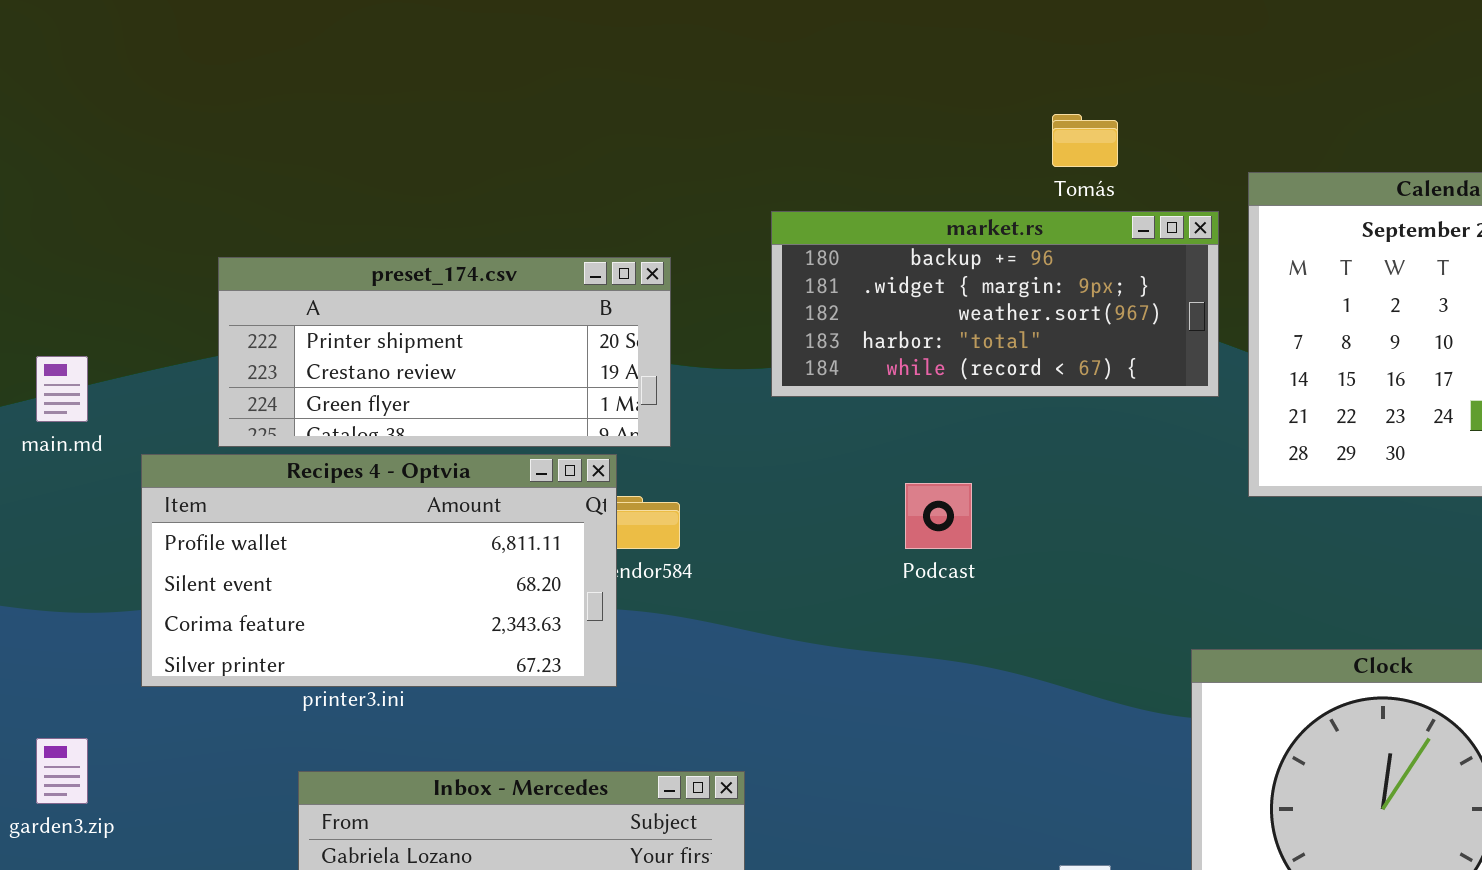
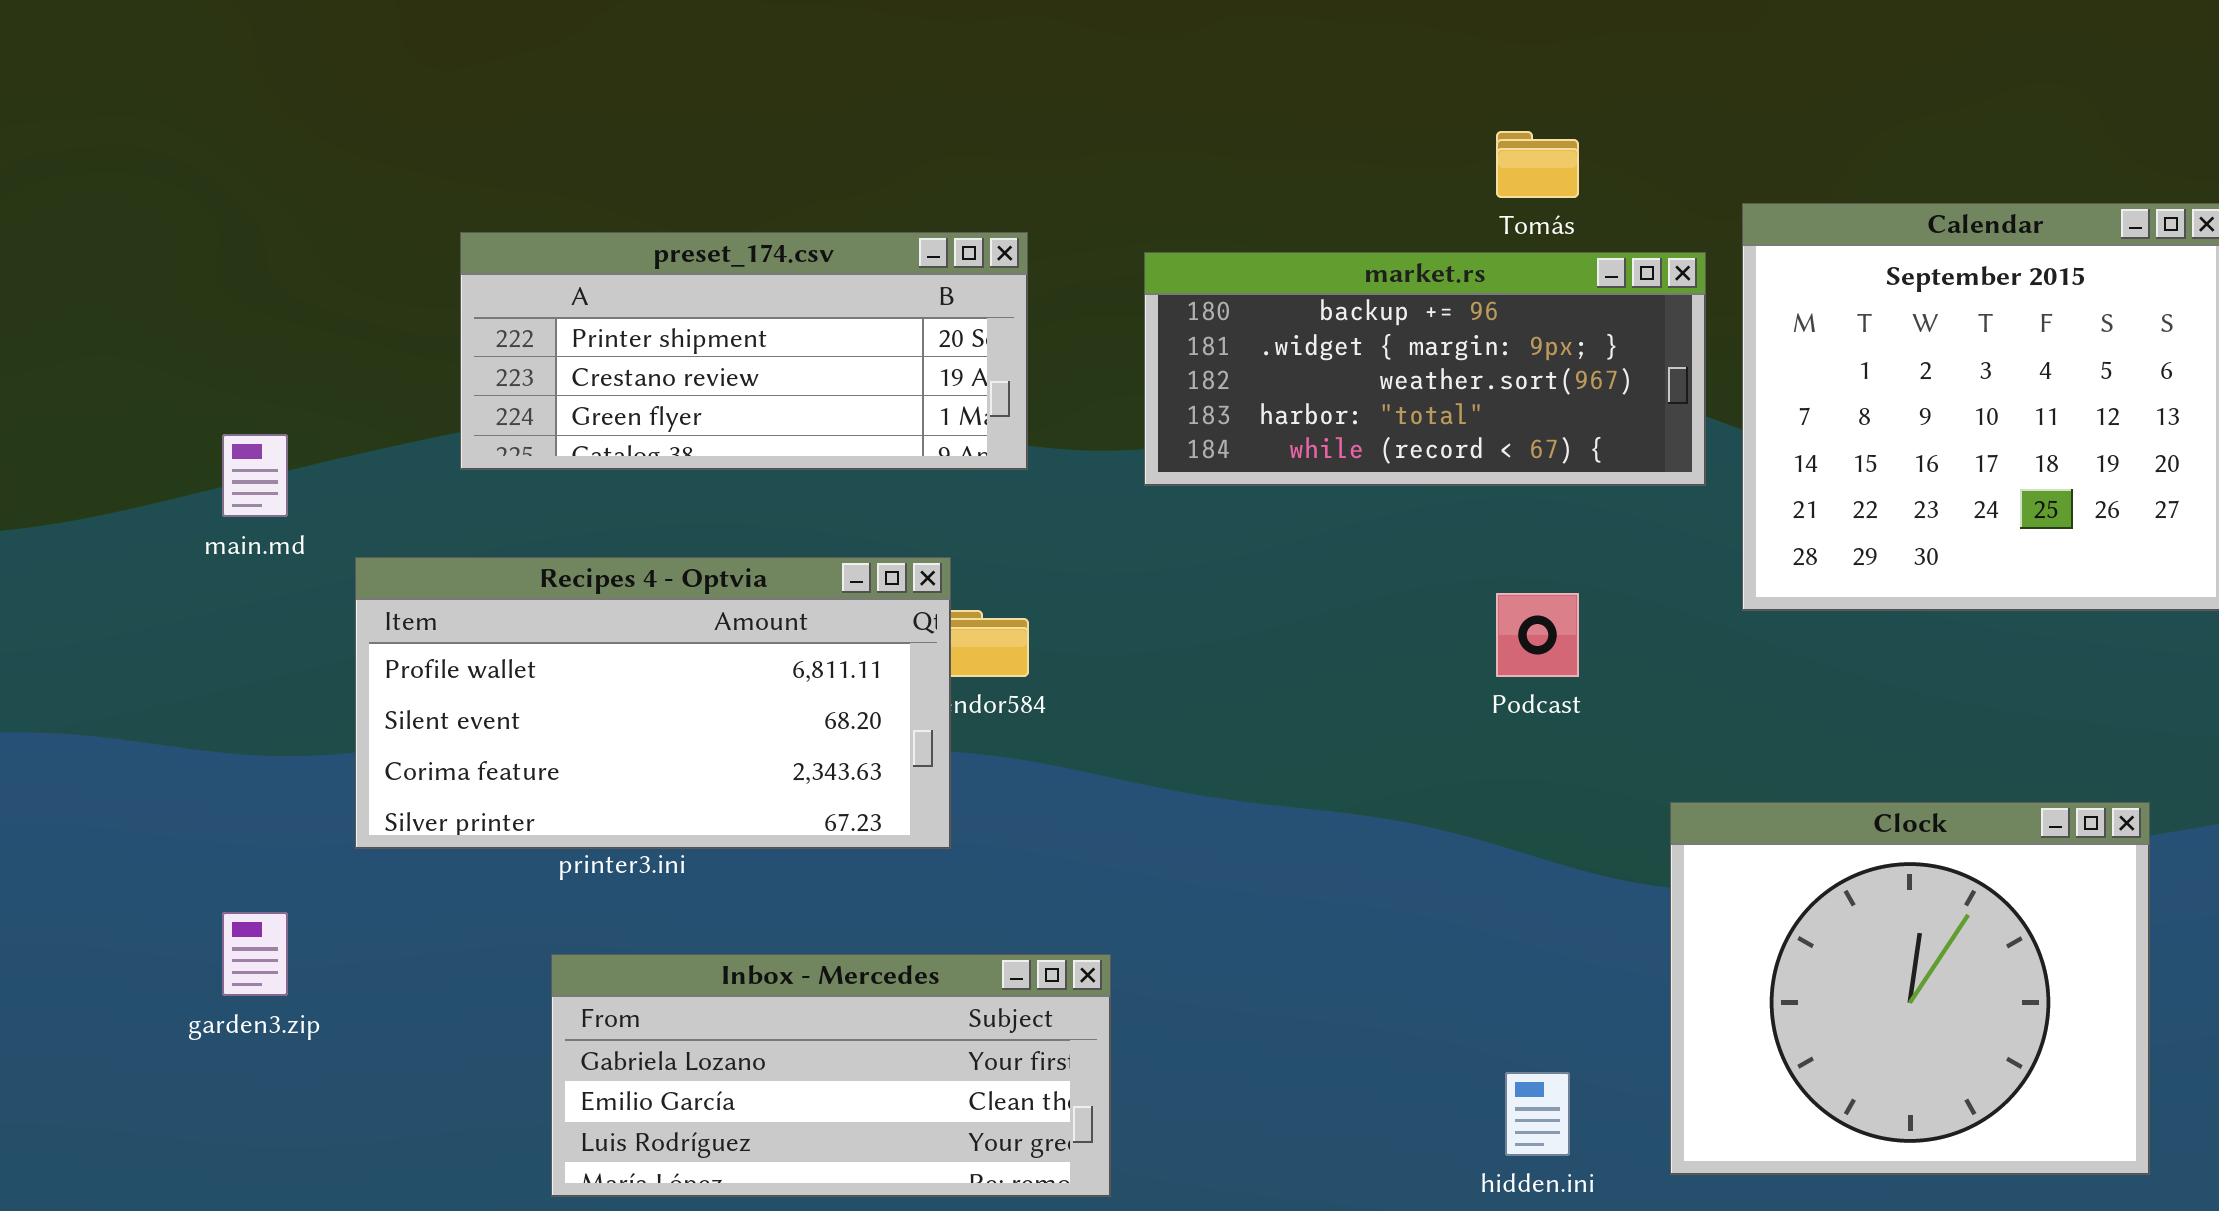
preset_174.csv: [218,257,671,447] -> [460,232,1028,470], moved
Podcast: [905,483,972,549] -> [1496,593,1579,677], moved

